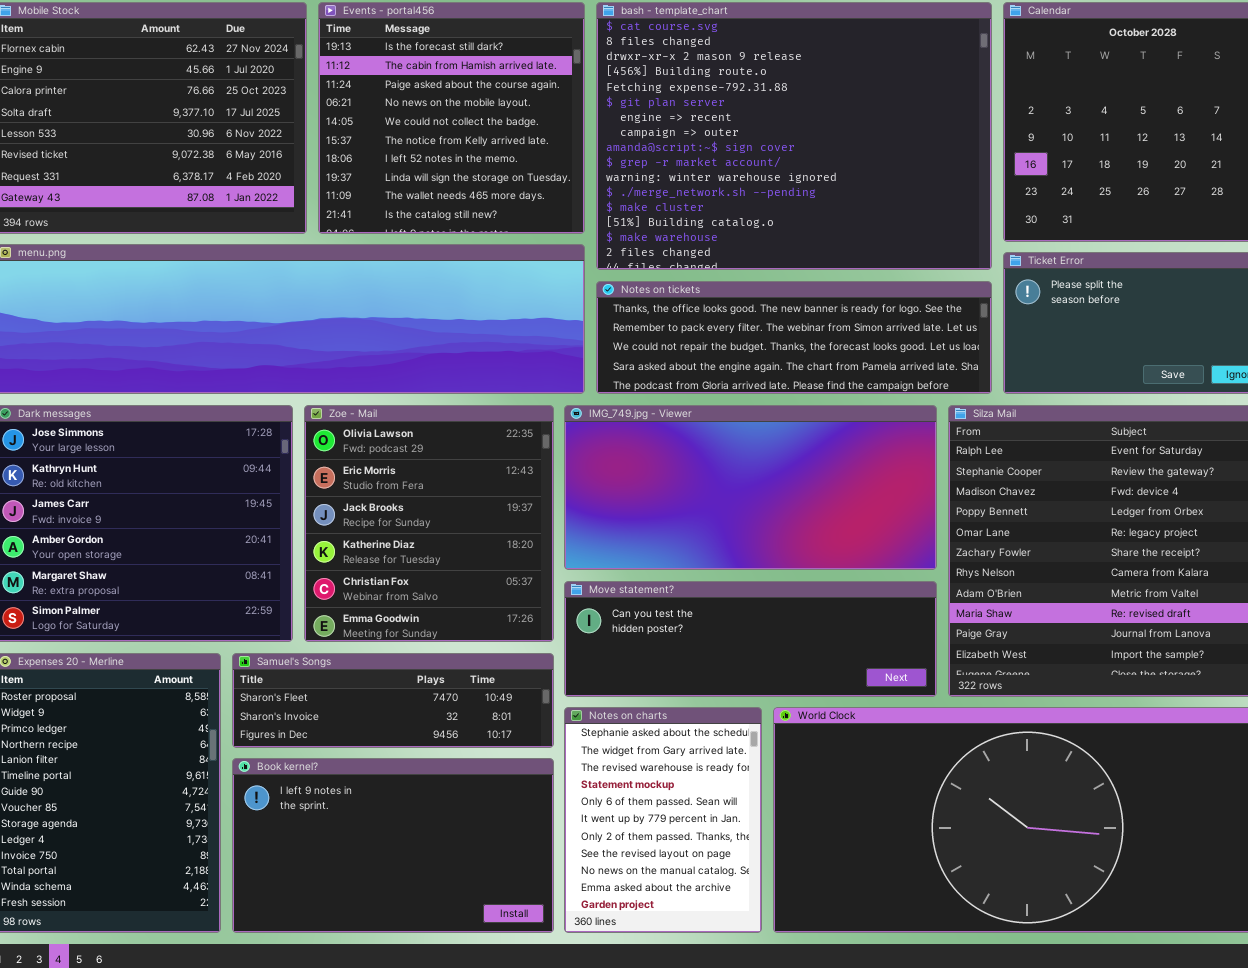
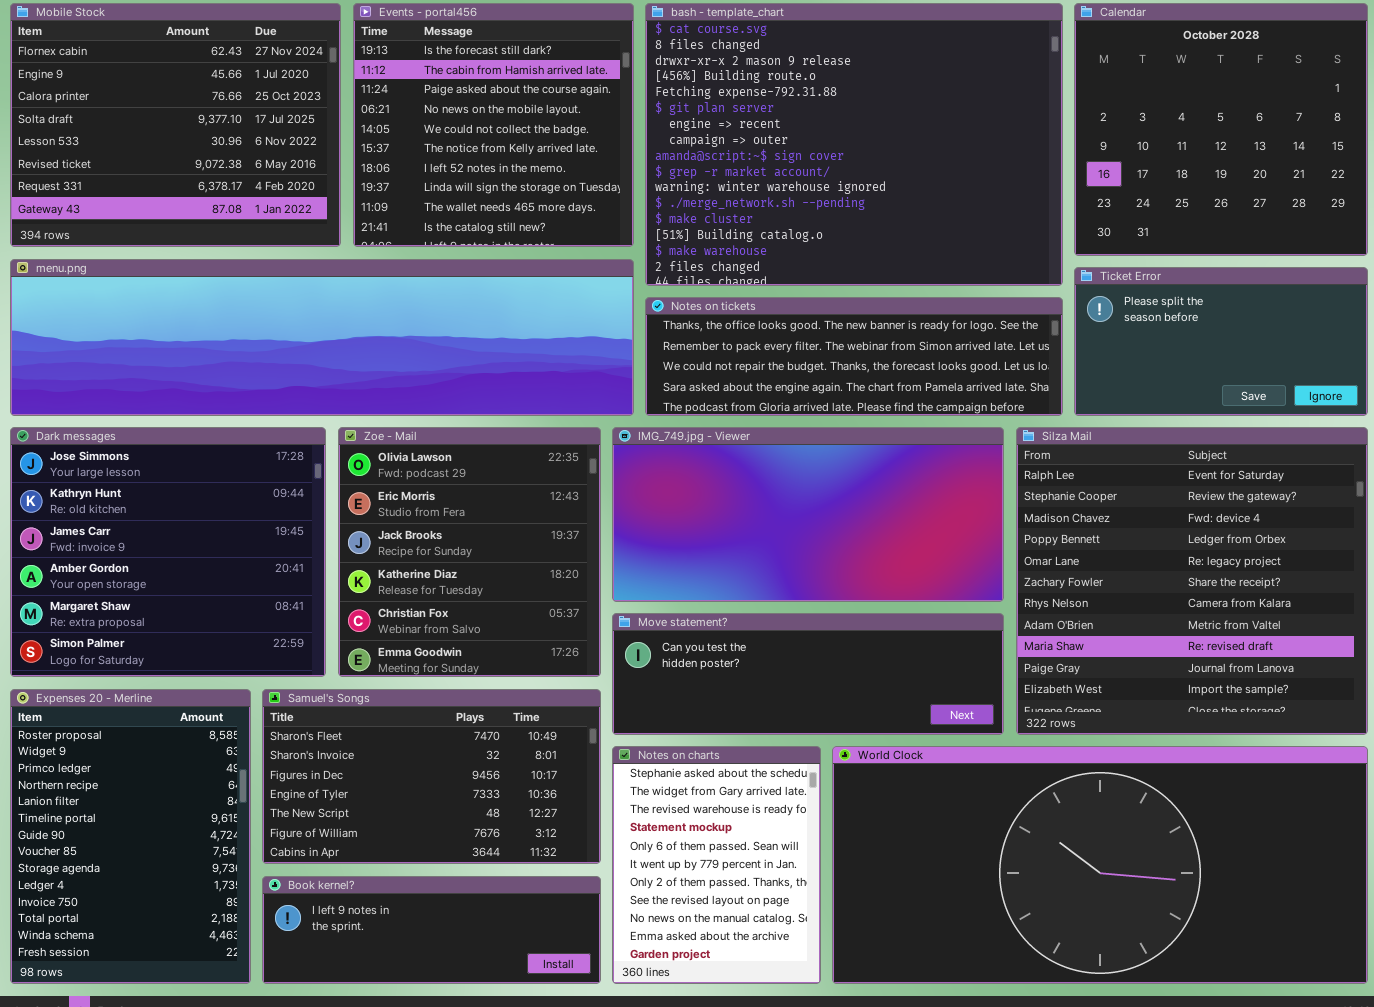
Samuel's Songs: [232,653,554,748] -> [262,689,601,864], resized
Book kernel?: [232,758,554,933] -> [262,876,601,984], resized

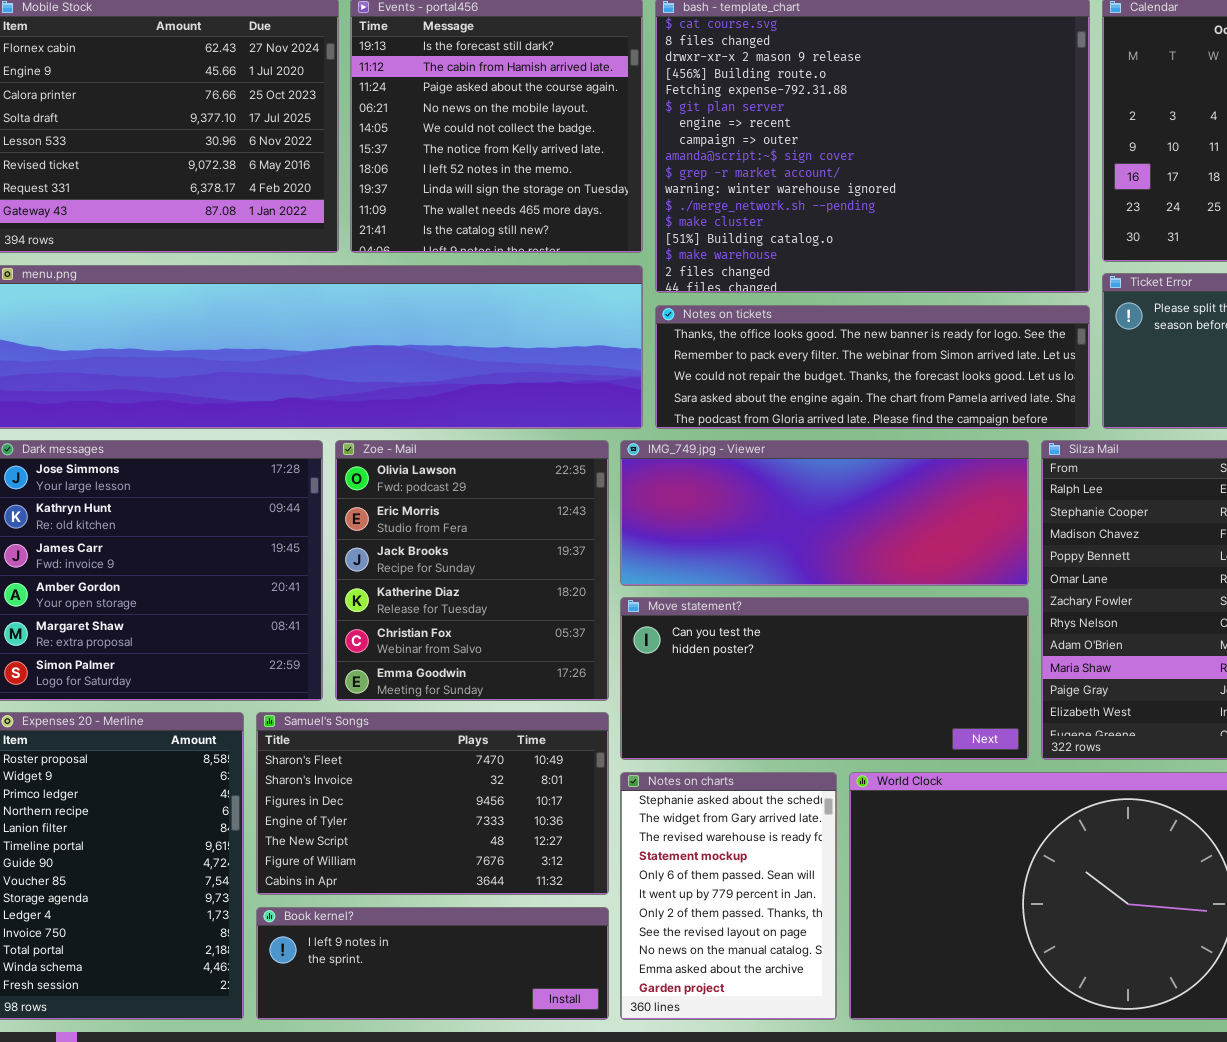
IMG_749.jpg - Viewer: [612,427,1004,602] -> [620,440,1029,586], resized
Move statement?: [612,613,1004,735] -> [620,597,1029,760], resized

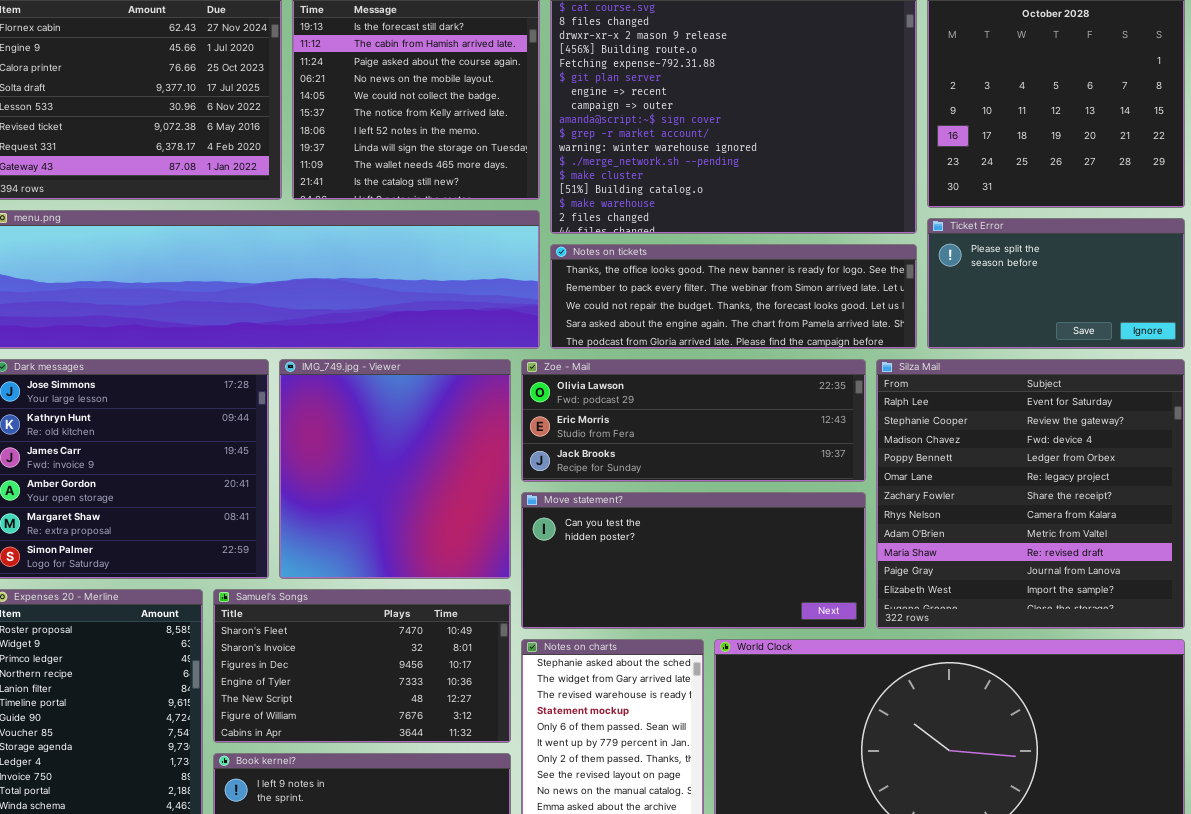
Zoe - Mail: [335,440,609,701] -> [521,359,866,482], moved, resized
IMG_749.jpg - Viewer: [620,440,1029,586] -> [279,359,511,579], moved, resized

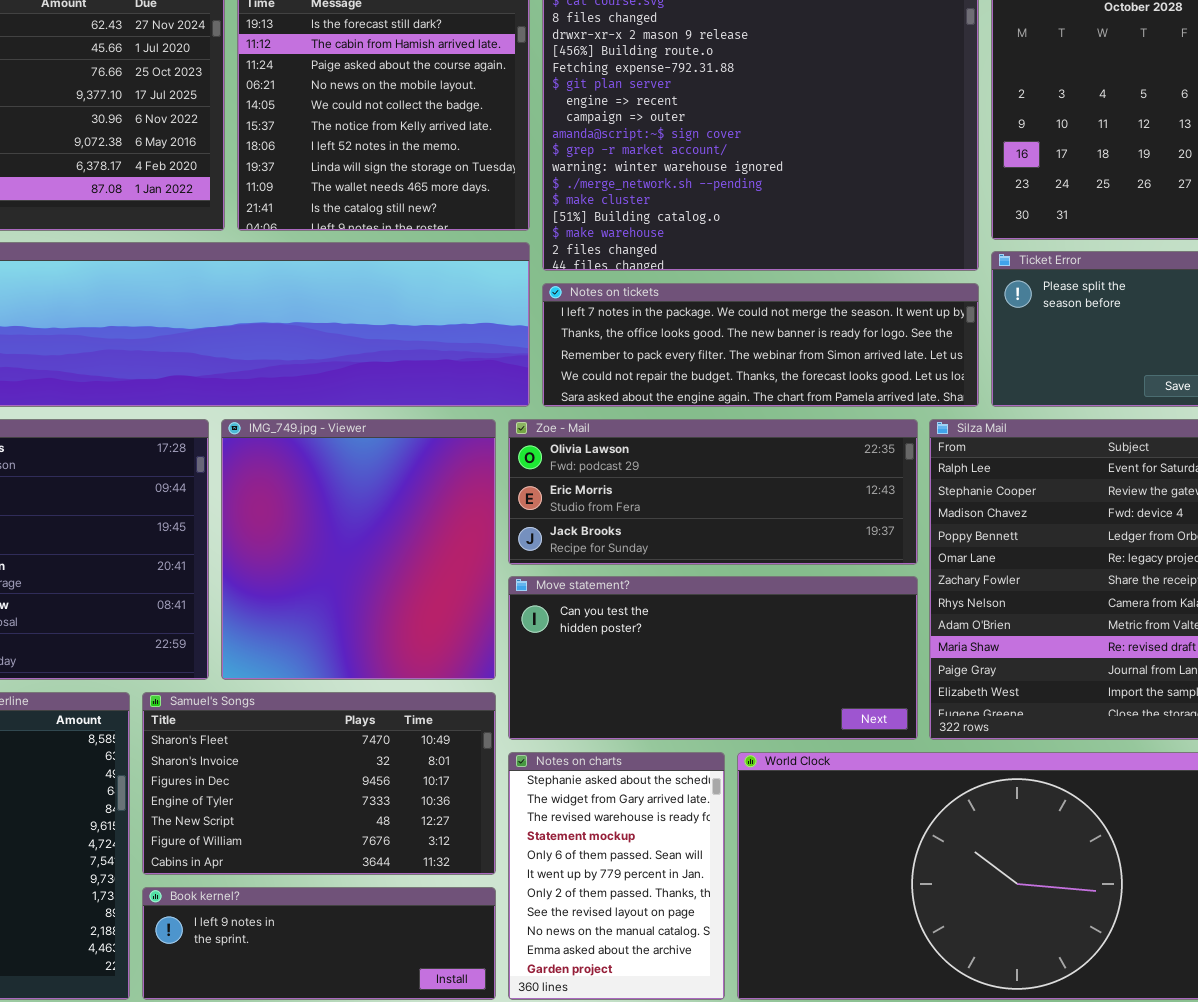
Notes on tickets: [550,244,917,349] -> [542,283,979,407], scrolled up 1 row

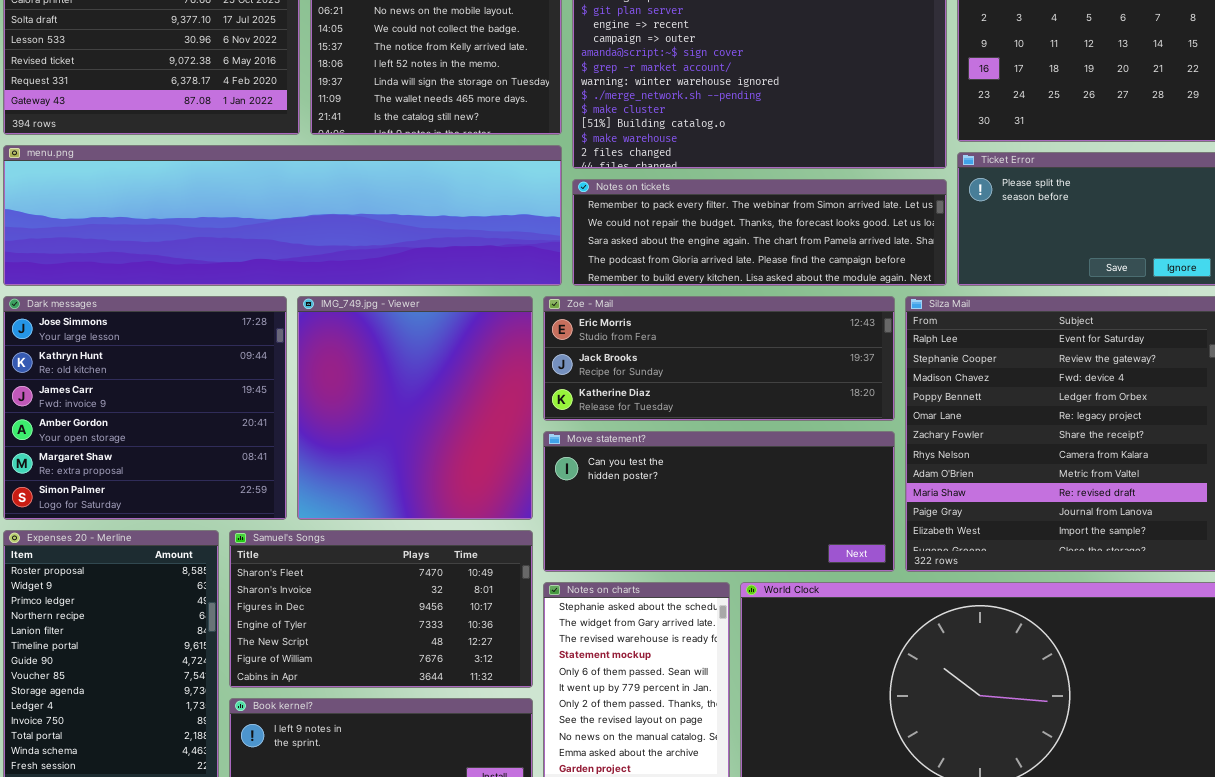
Notes on tickets: [542,283,979,407] -> [572,179,947,286], scrolled down 2 rows
Zoe - Mail: [508,419,918,565] -> [543,296,895,421], scrolled down 1 row

